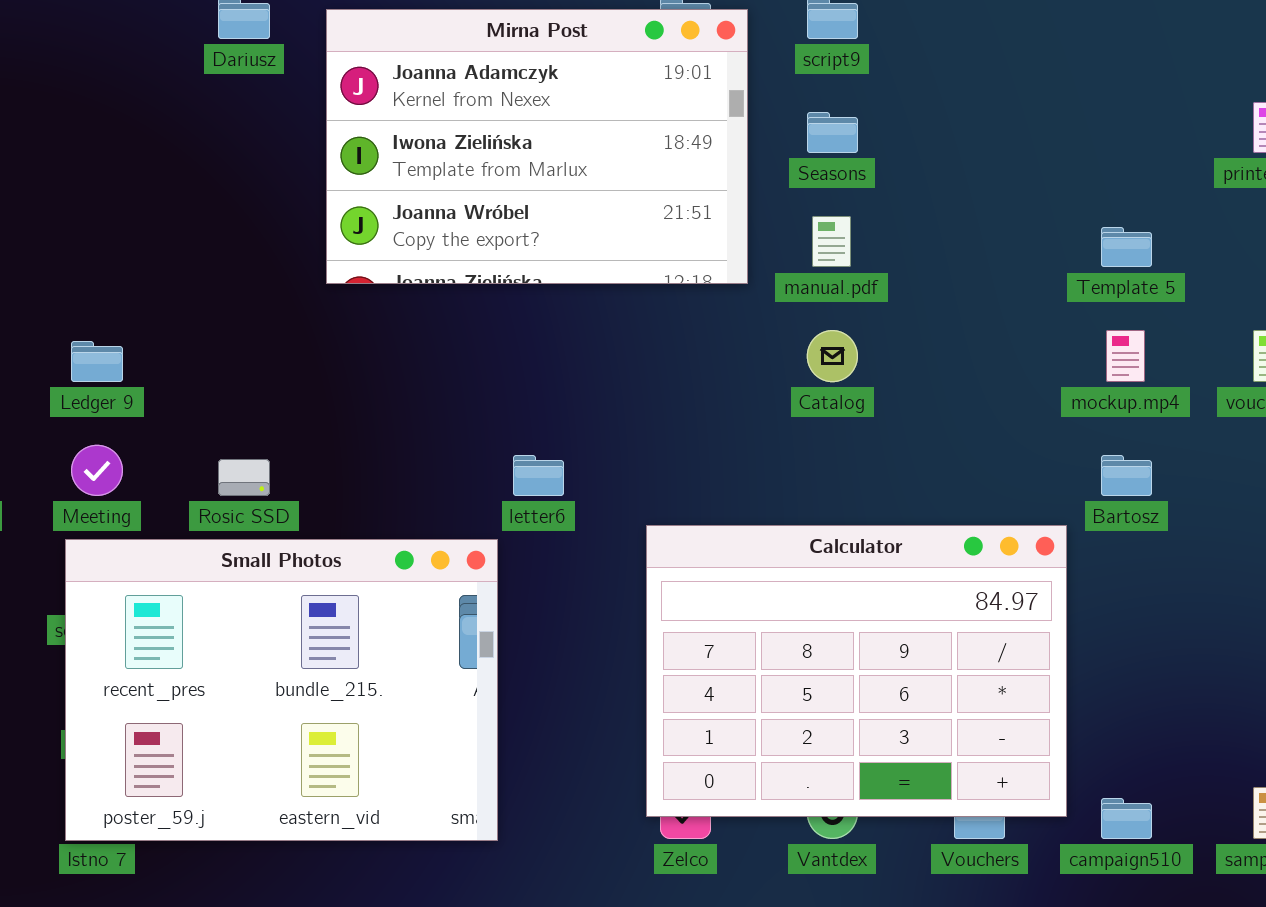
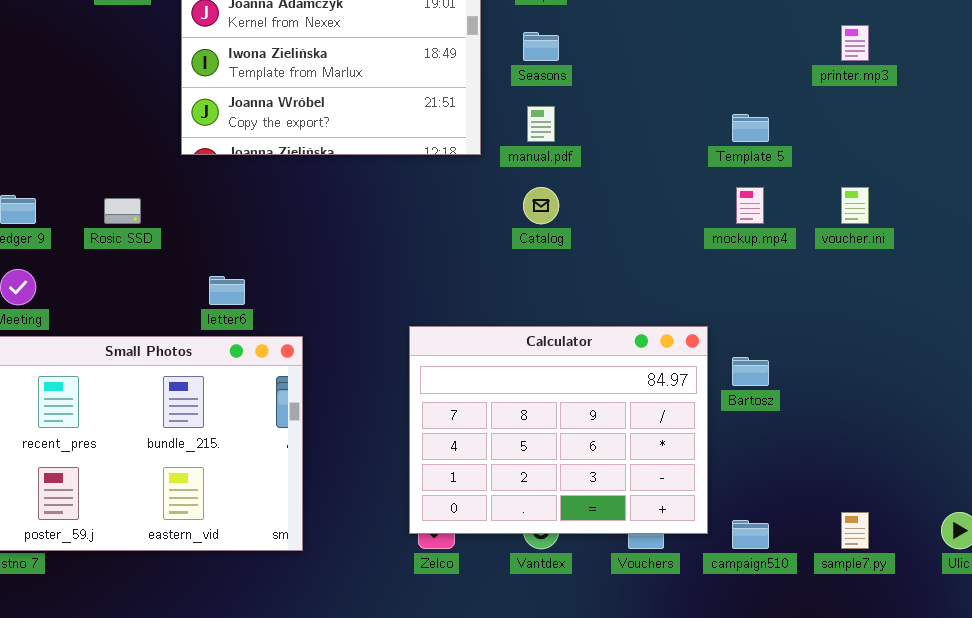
letter6: [513,455,564,496] -> [209,276,245,305], moved
Bartosz: [1101,455,1152,496] -> [732,357,769,386], moved
Rosic SSD: [218,459,270,496] -> [104,198,141,224], moved

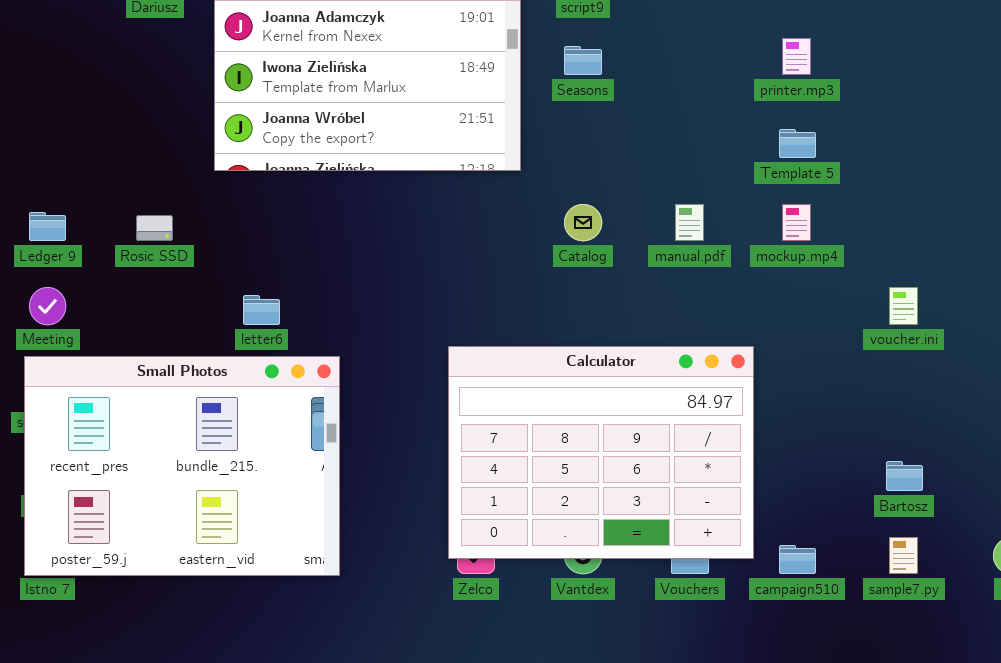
printer.mp3: [841,25,869,61] -> [782,38,811,75], moved
manual.pdf: [527,106,555,142] -> [675,204,704,241], moved
voucher.ini: [841,187,869,224] -> [889,287,918,325], moved
Bartosz: [732,357,769,386] -> [886,461,923,491], moved

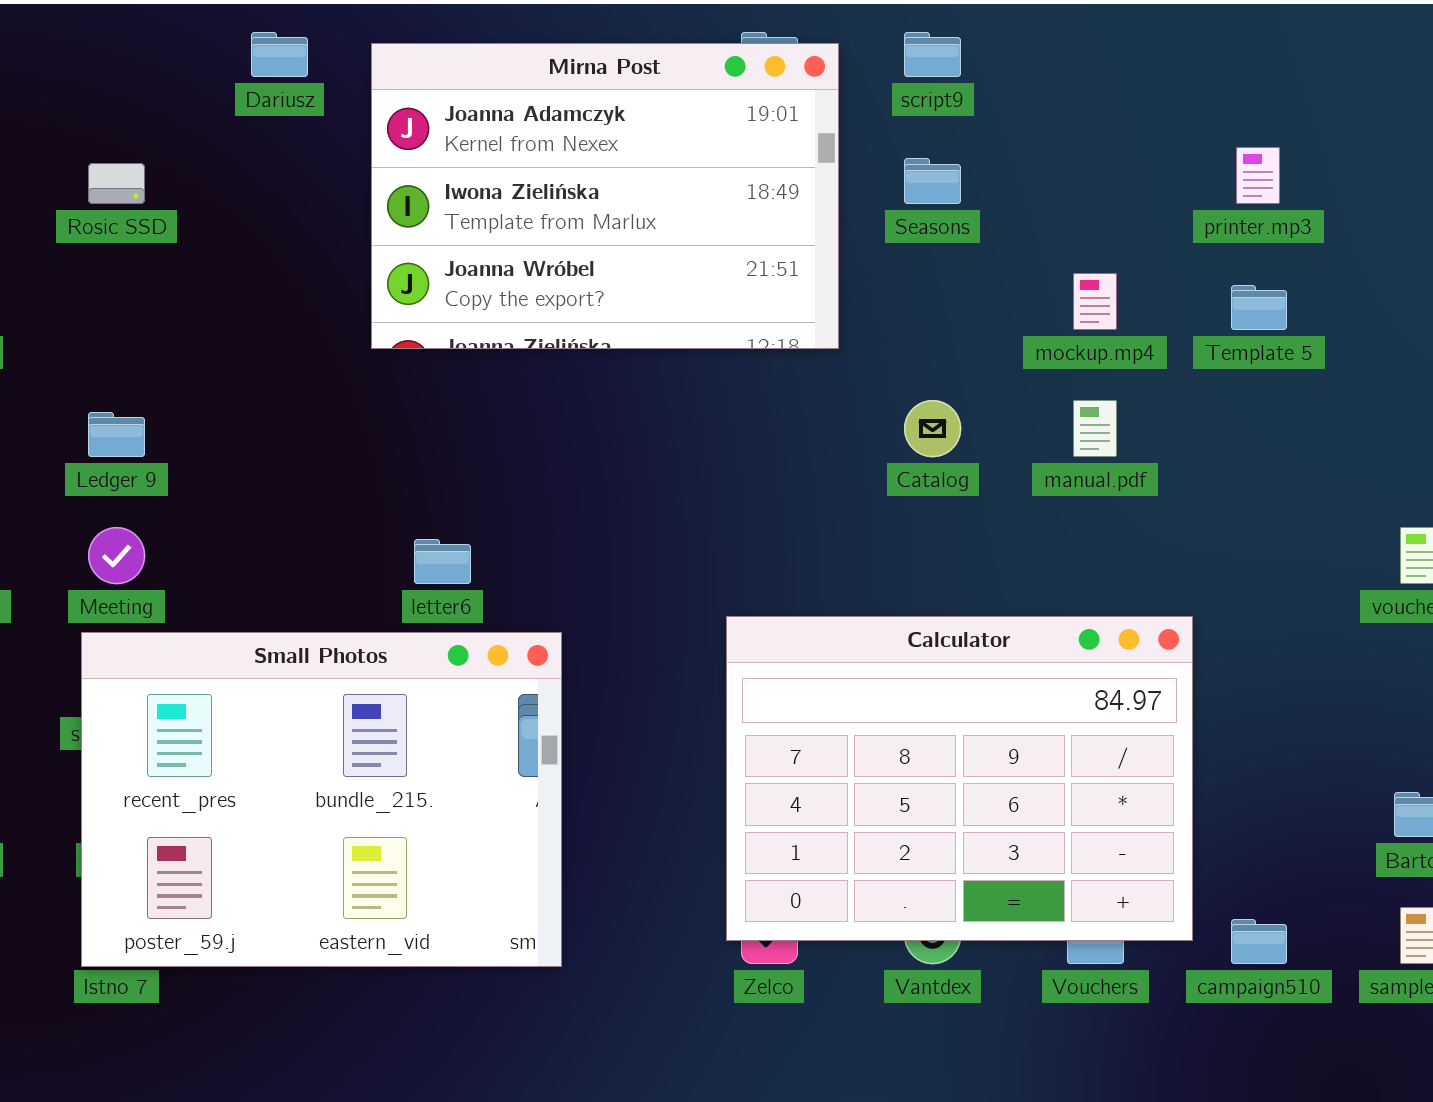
mockup.mp4: [782,204,811,241] -> [1073,273,1117,330], moved
Rosic SSD: [136,215,173,241] -> [88,163,145,204], moved

